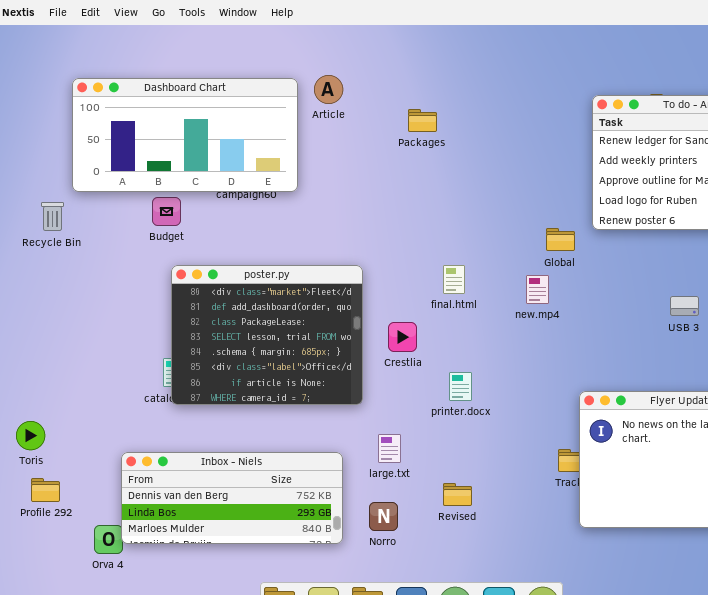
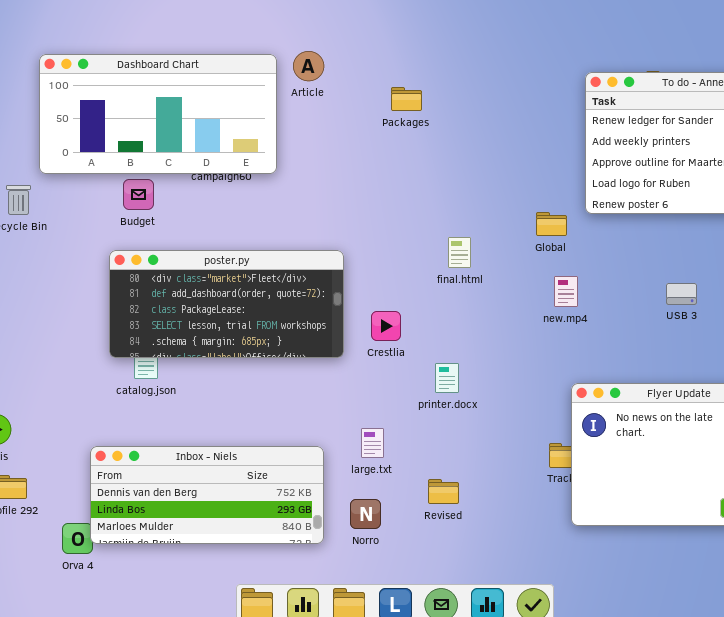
poster.py: [171,265,363,405] -> [109,250,344,358], resized
final.html: [443,265,465,294] -> [448,237,471,268], moved
new.mp4: [526,275,549,304] -> [554,276,578,307], moved

